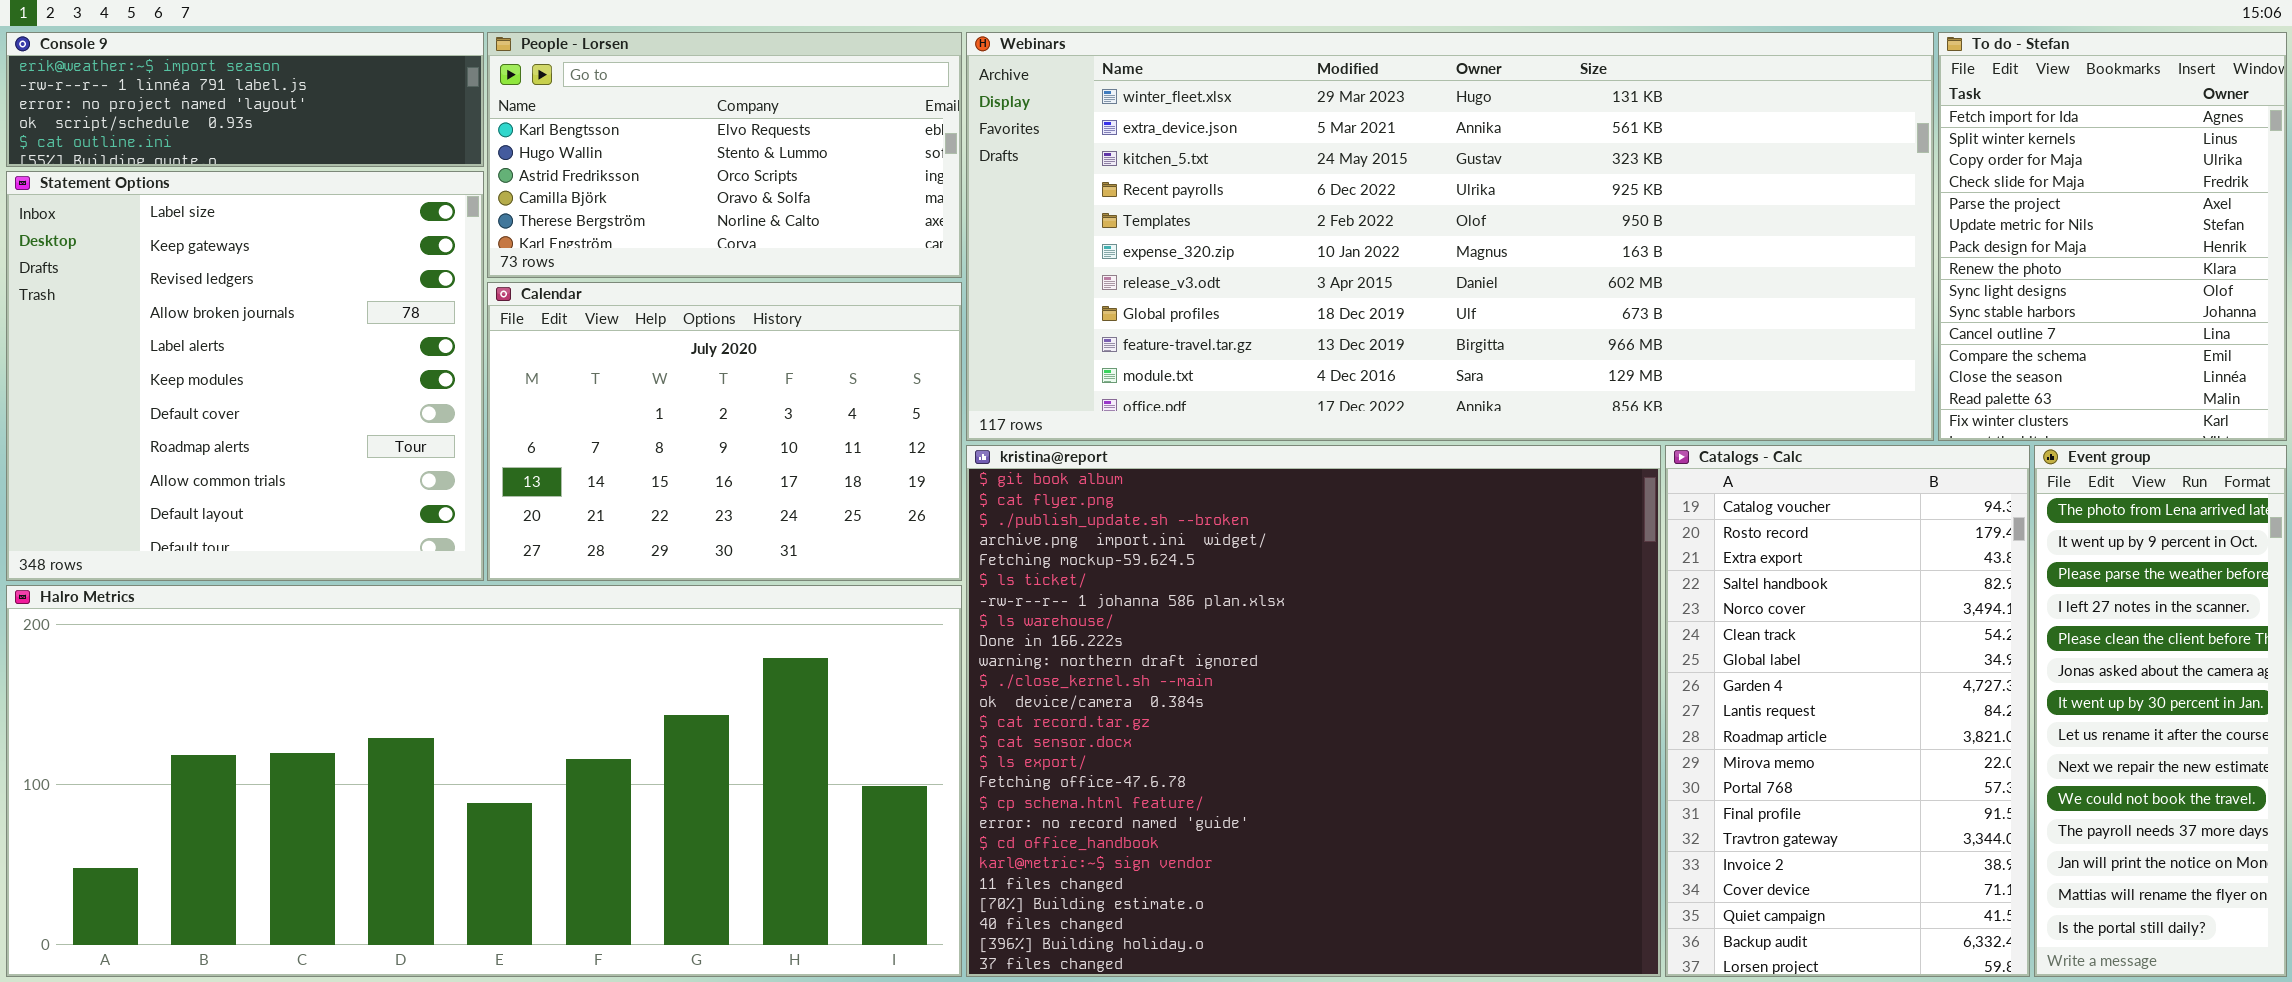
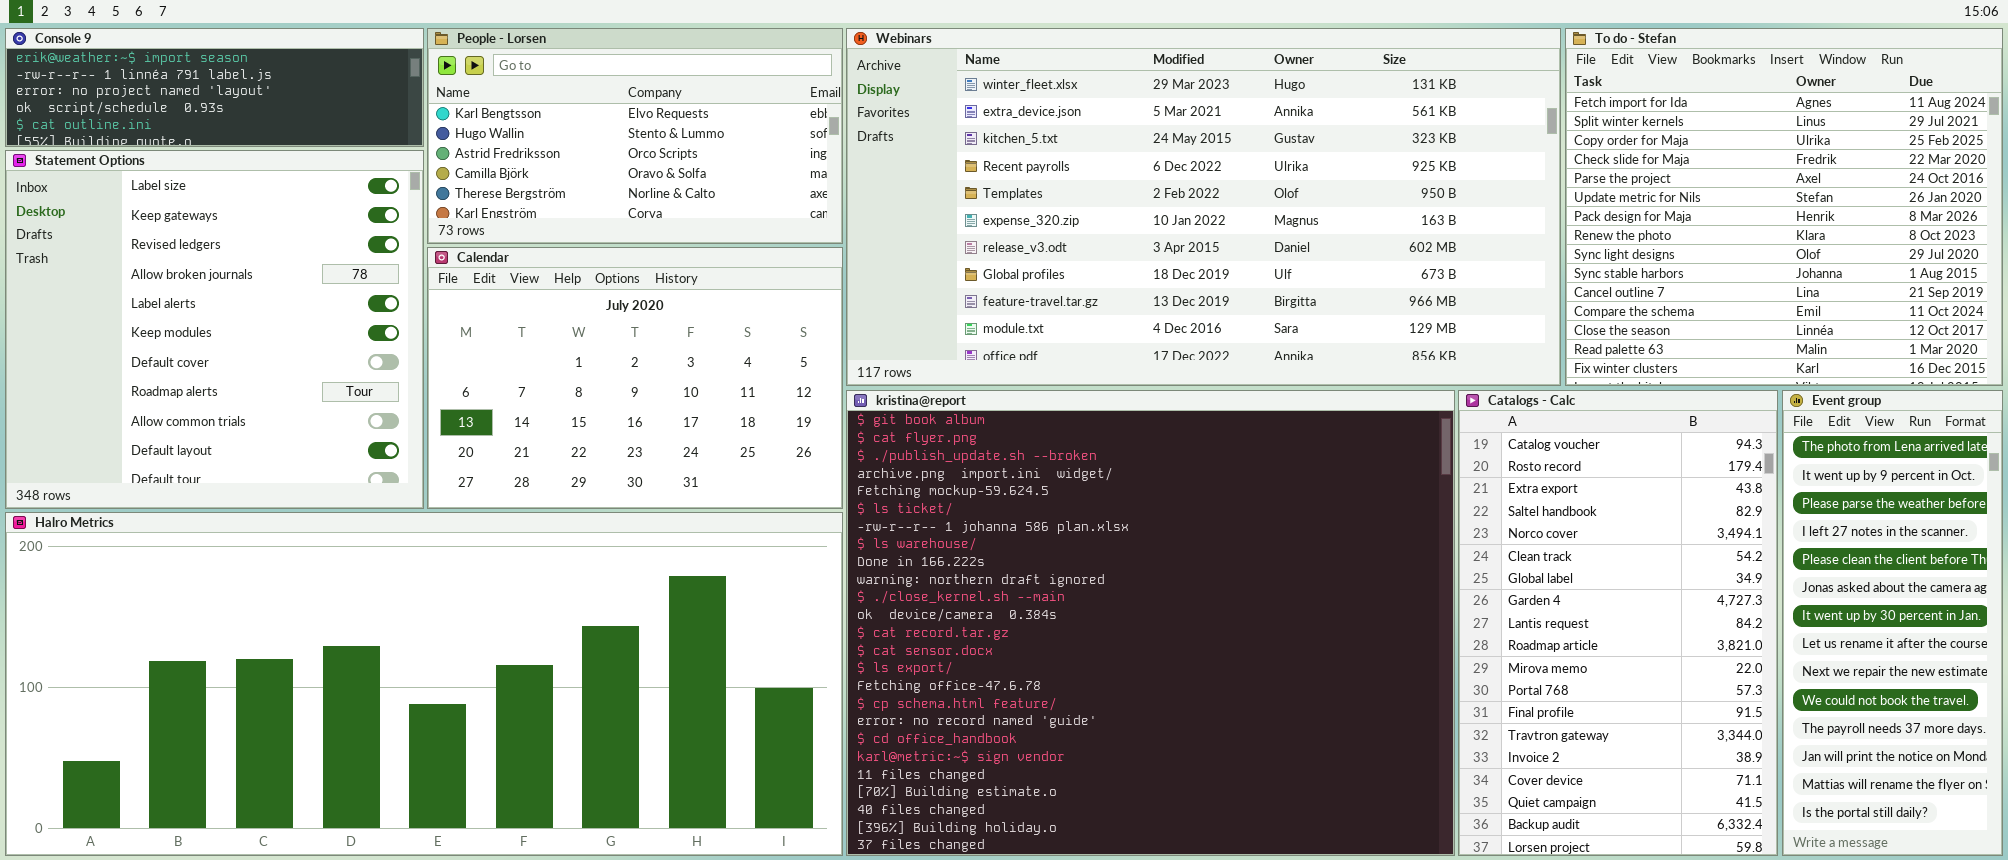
Webinars: [966,32,1934,441] -> [846,28,1561,386], resized
To do - Stefan: [1938,32,2287,441] -> [1565,28,2003,386], resized

